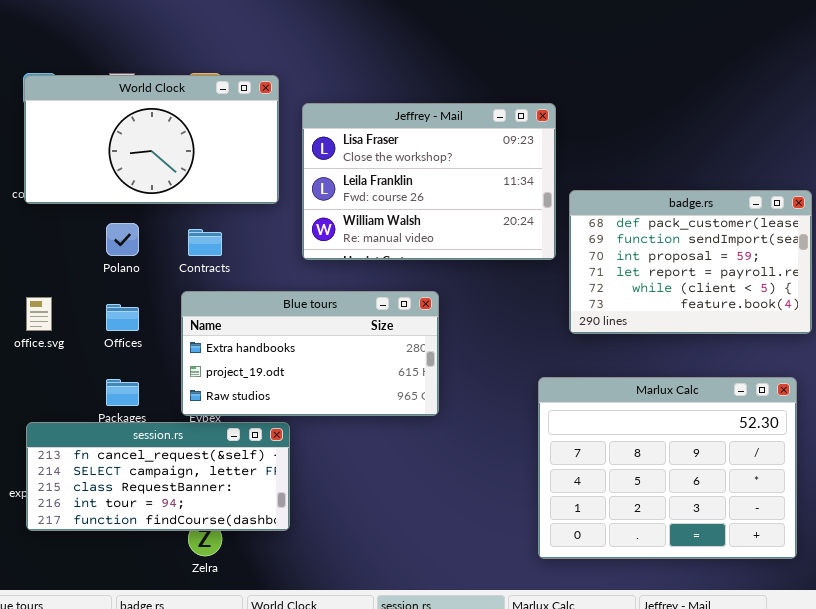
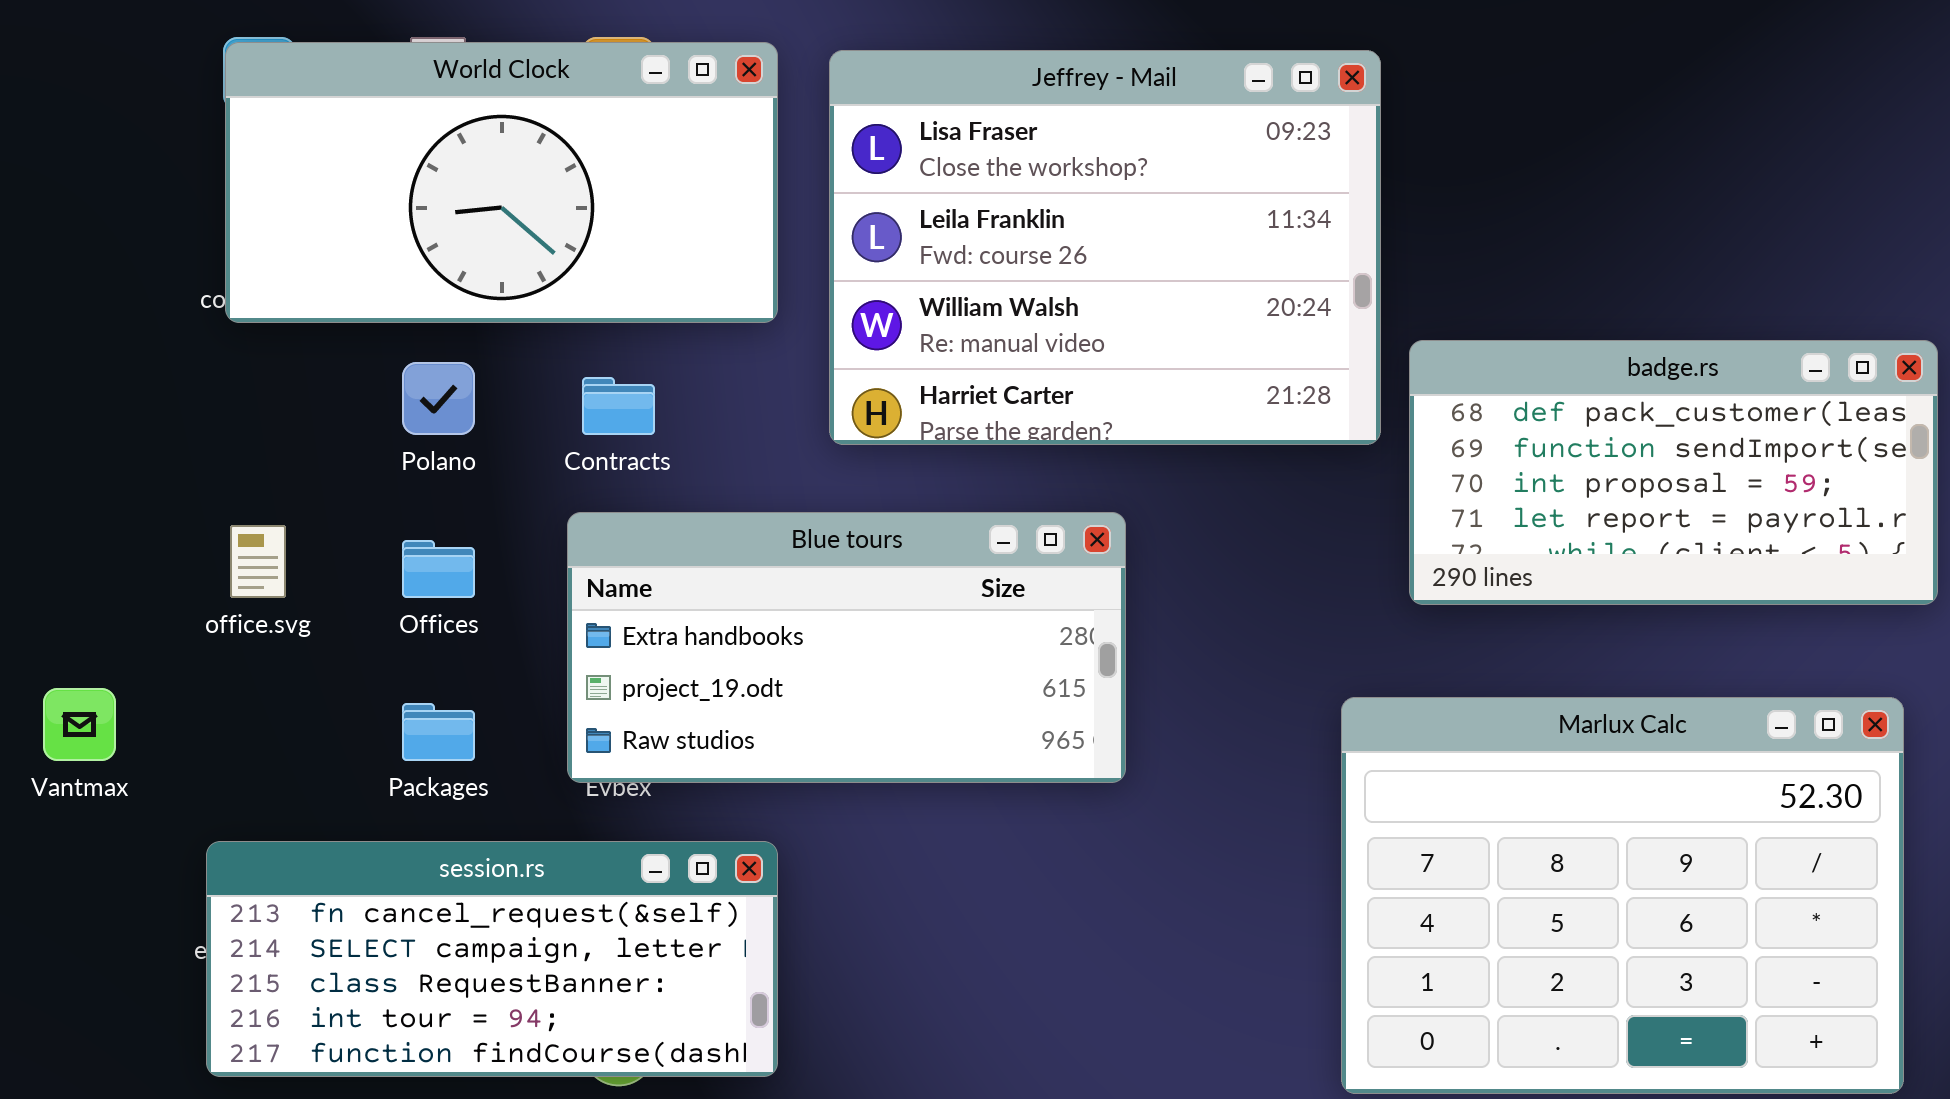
Jeffrey - Mail: [302,103,556,260] -> [829,50,1381,445], resized
badge.rs: [569,190,812,334] -> [1409,340,1938,605], resized
session.rs: [26,422,290,531] -> [206,841,778,1077], moved

